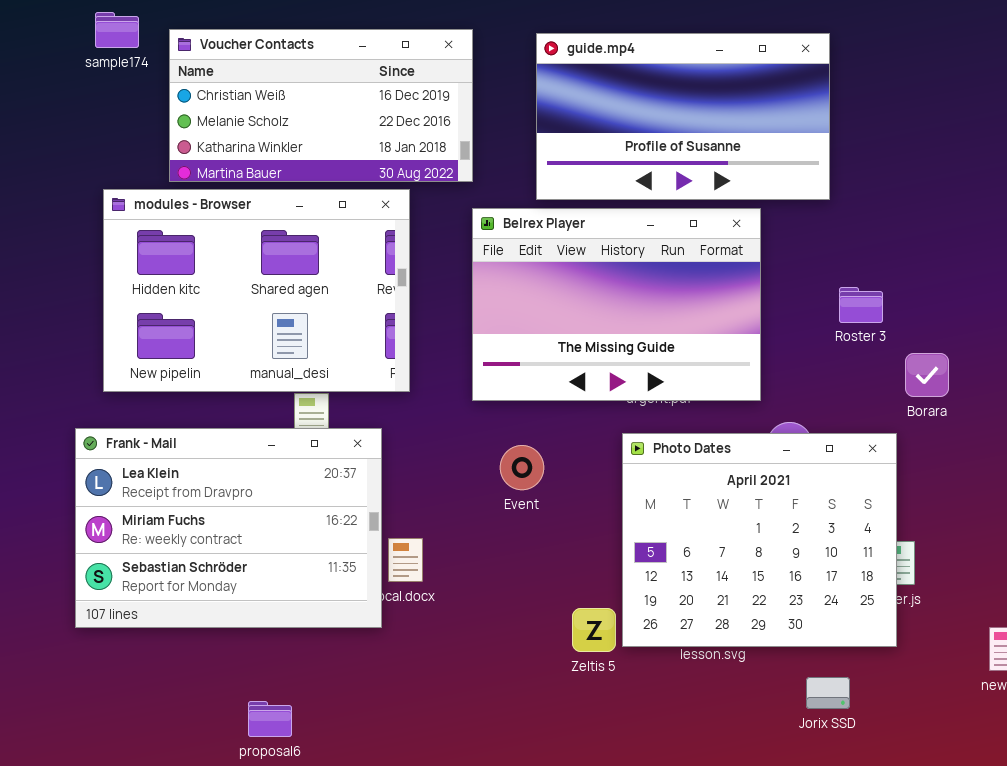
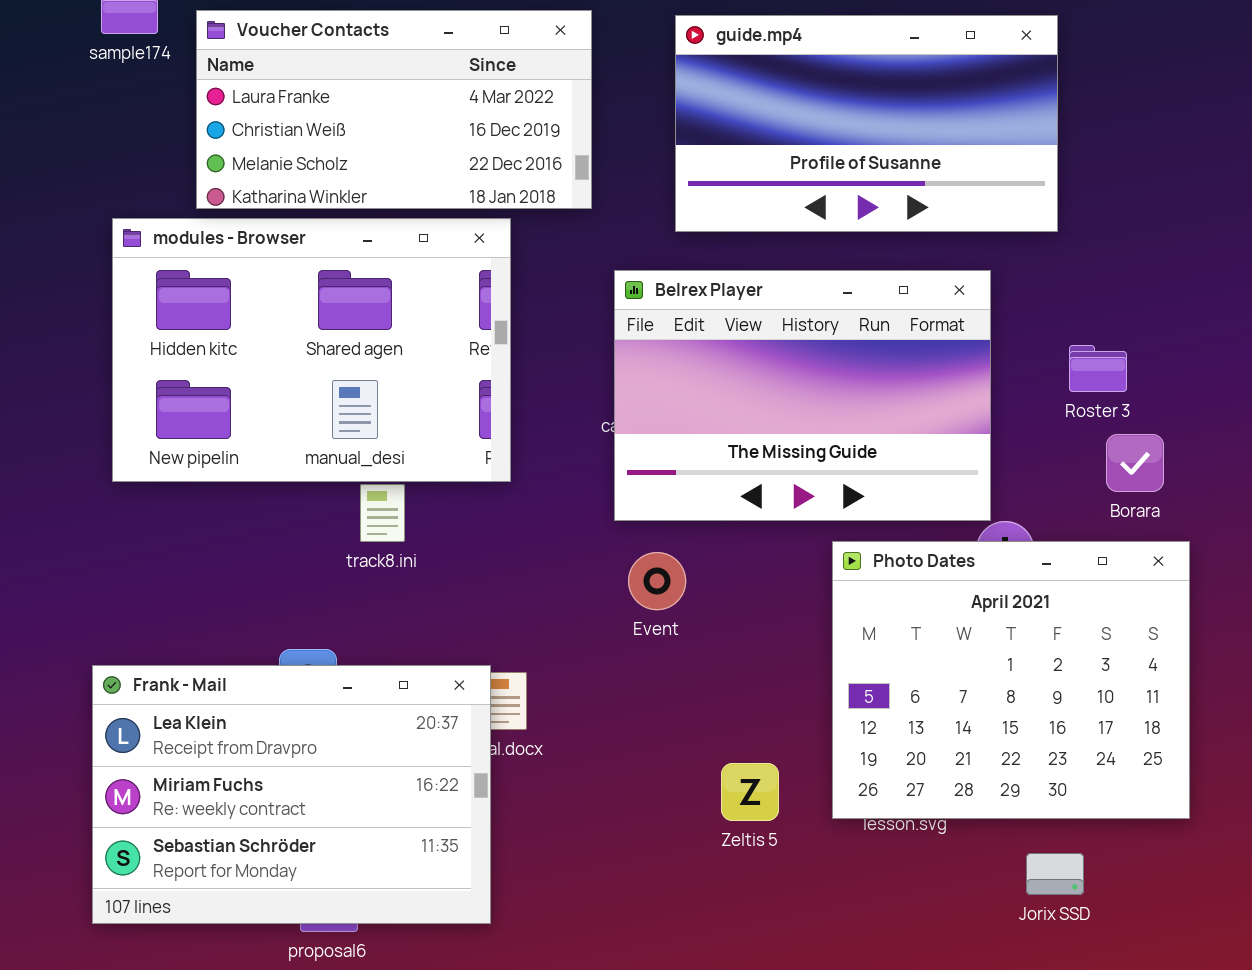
Voucher Contacts: [169,29,473,182] -> [196,10,592,209], scrolled up 1 row
Belrex Player: [472,208,761,401] -> [614,270,991,521], moved
Borara: [905,353,949,397] -> [1106,434,1164,492], moved
Frank - Mail: [75,428,382,628] -> [92,665,491,924], moved
Photo Dates: [622,433,897,647] -> [832,541,1190,819], moved

